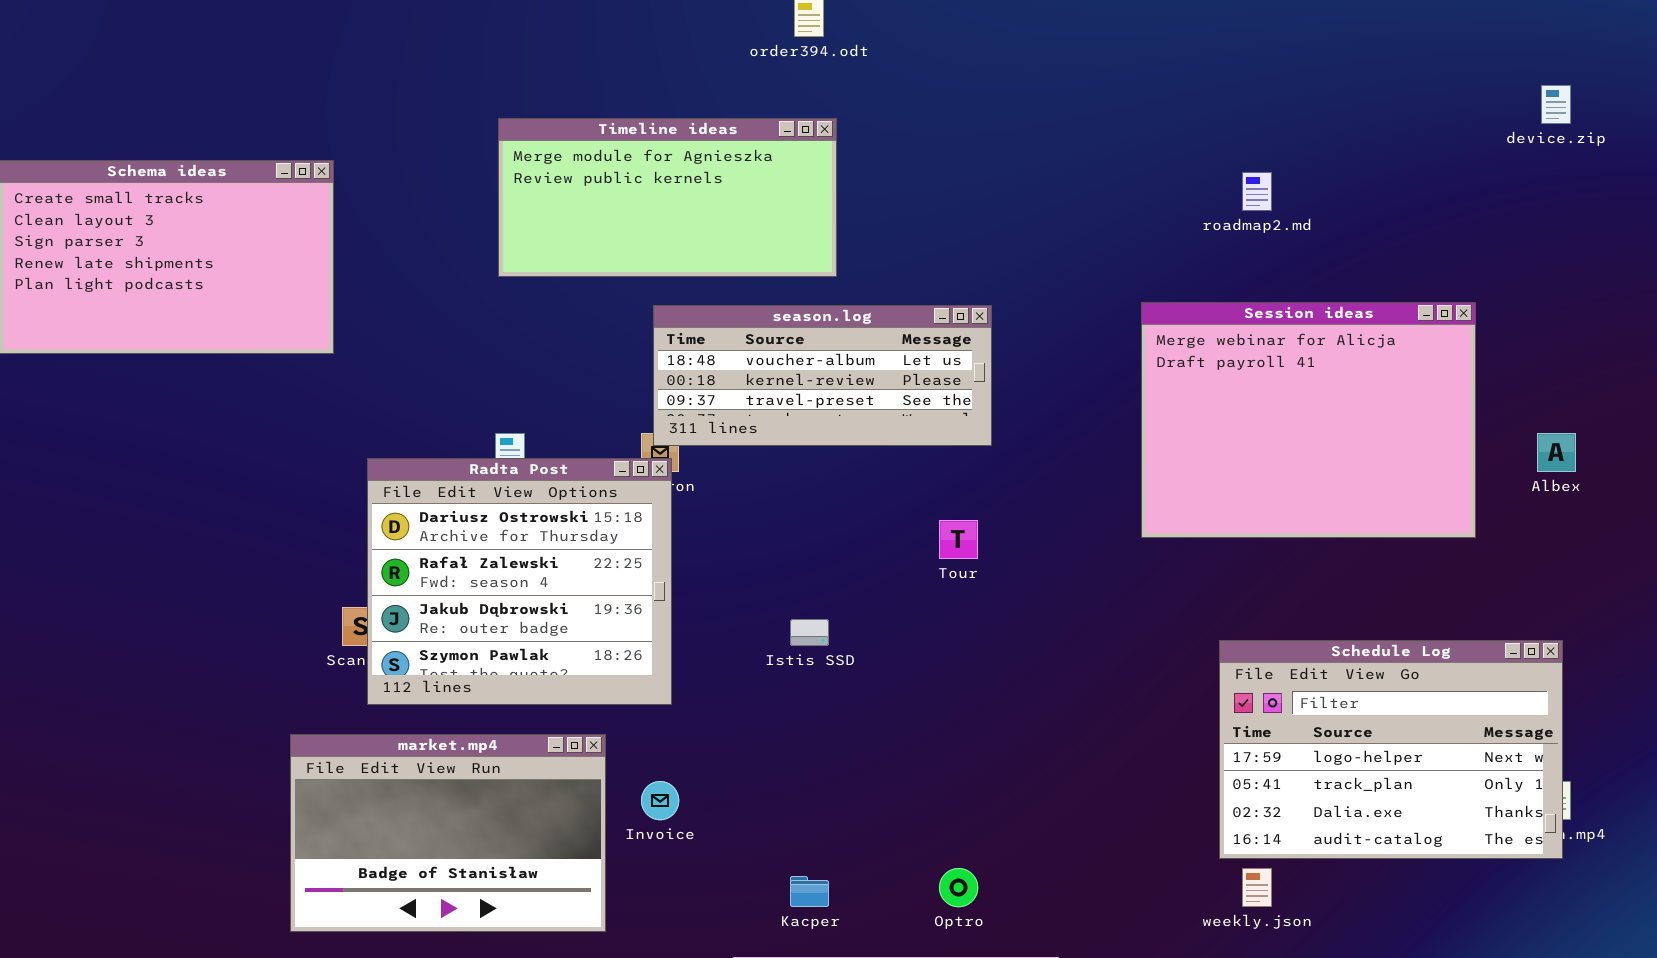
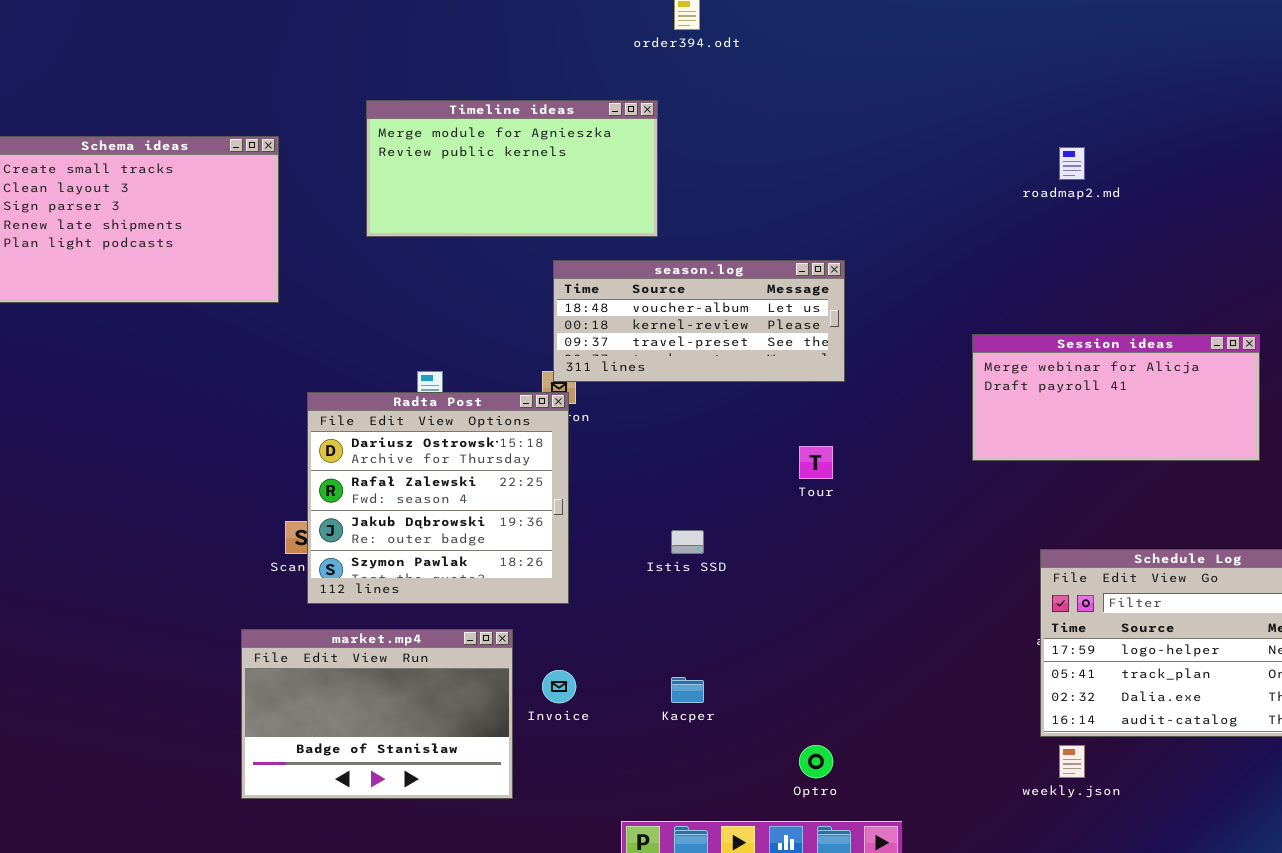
Timeline ideas: [498,118,837,277] -> [366,100,658,237], moved
Session ideas: [1141,302,1476,538] -> [972,334,1260,461], resized
Kacper: [790,876,829,907] -> [671,677,704,703], moved

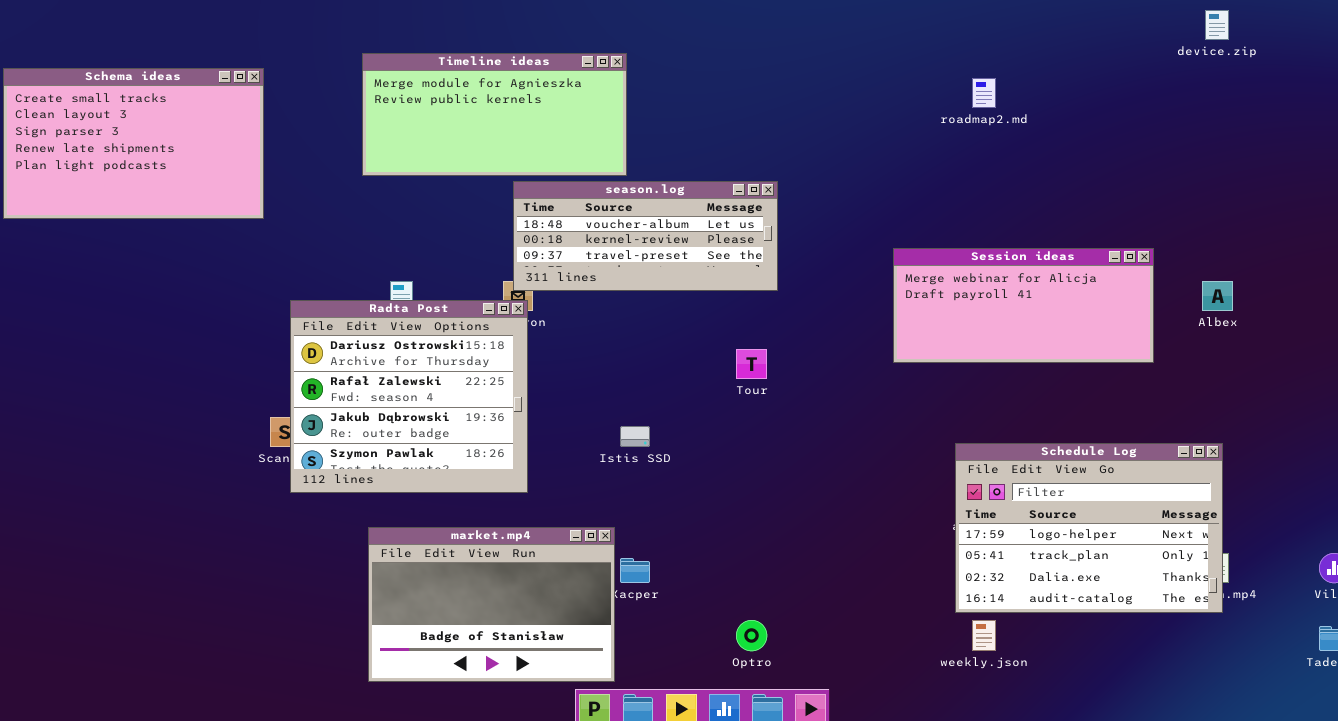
Timeline ideas: [366,100,658,237] -> [362,53,627,176], moved
market.mp4: [241,629,513,799] -> [368,527,615,682], moved

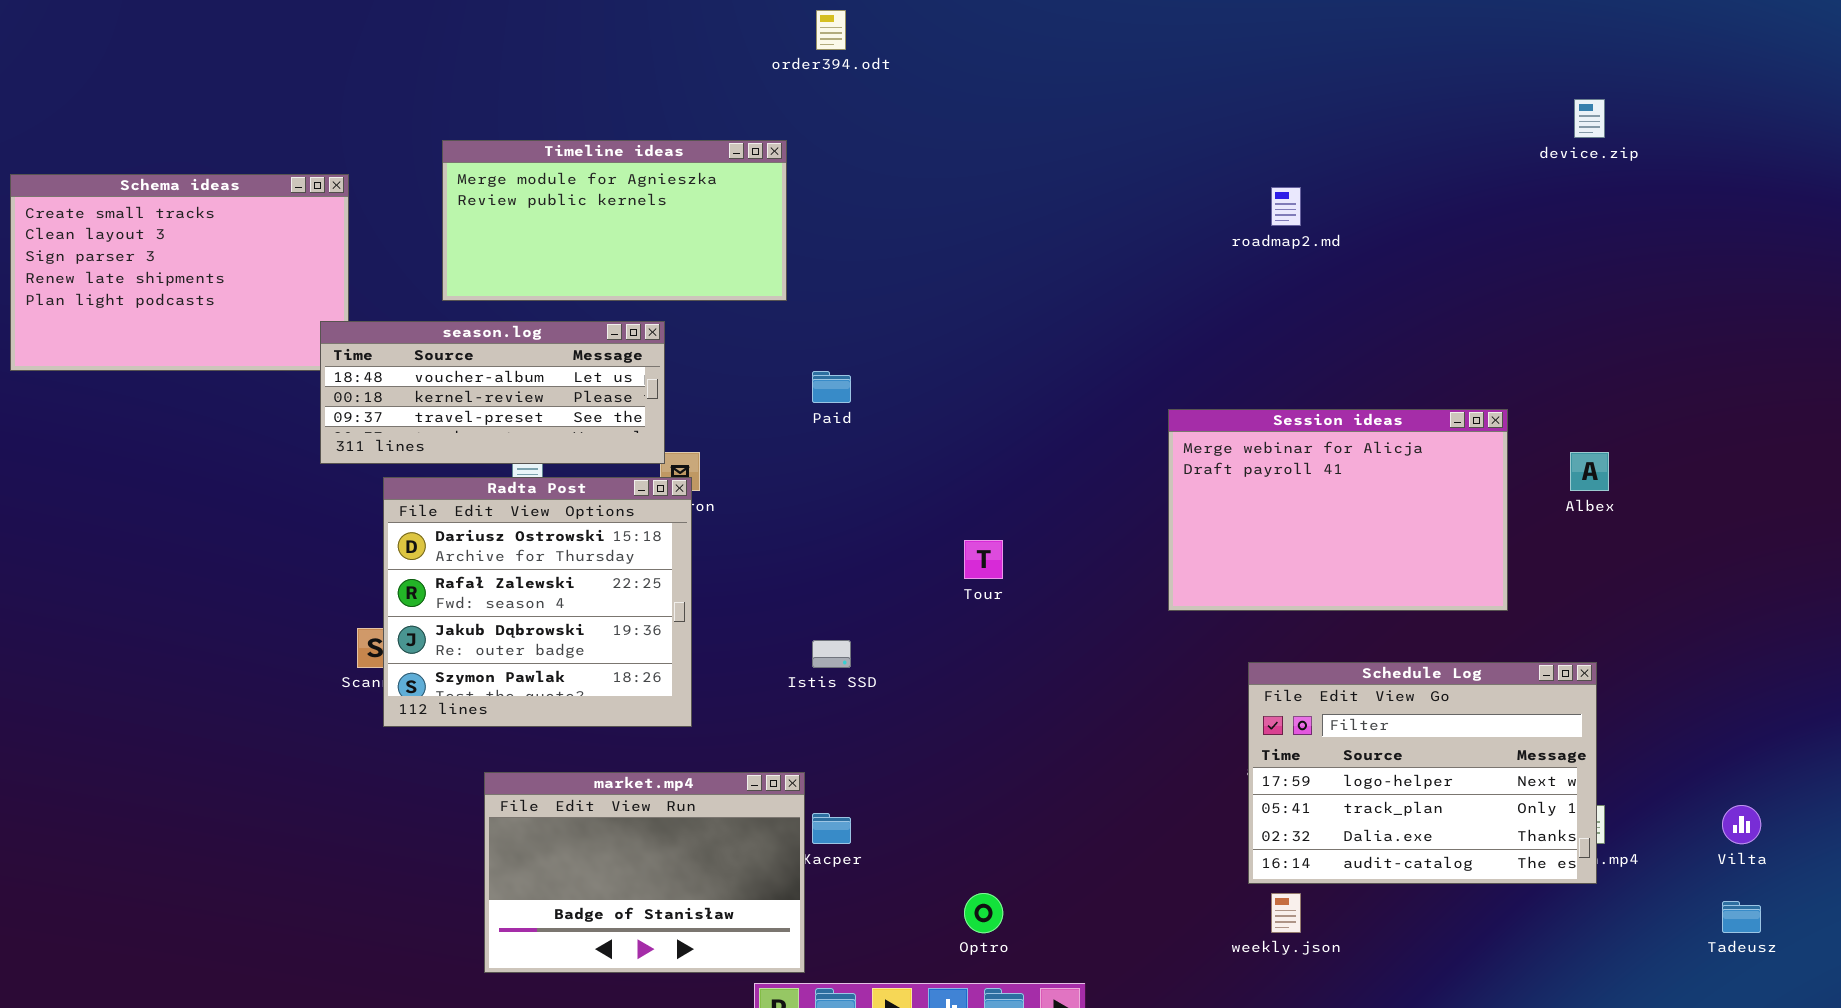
Timeline ideas: [362,53,627,176] -> [442,140,787,301], moved
season.log: [513,181,778,291] -> [320,321,665,464], moved
Session ideas: [893,248,1154,363] -> [1168,409,1508,611], resized

